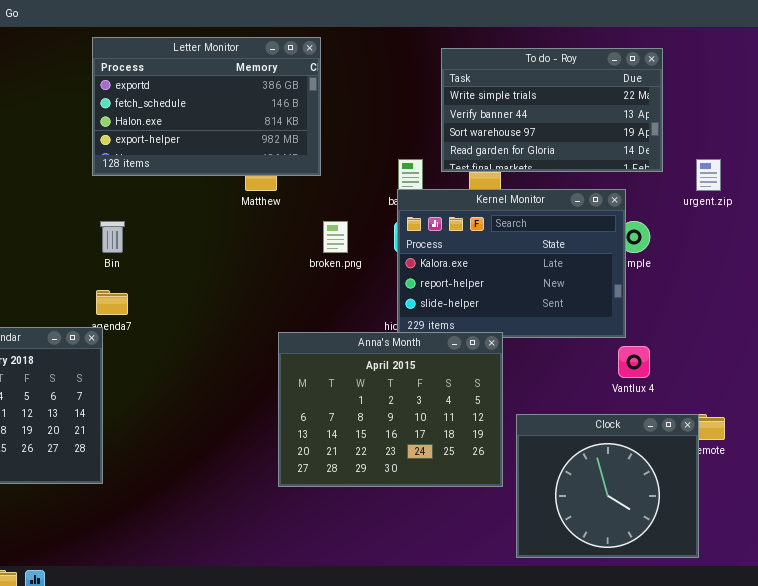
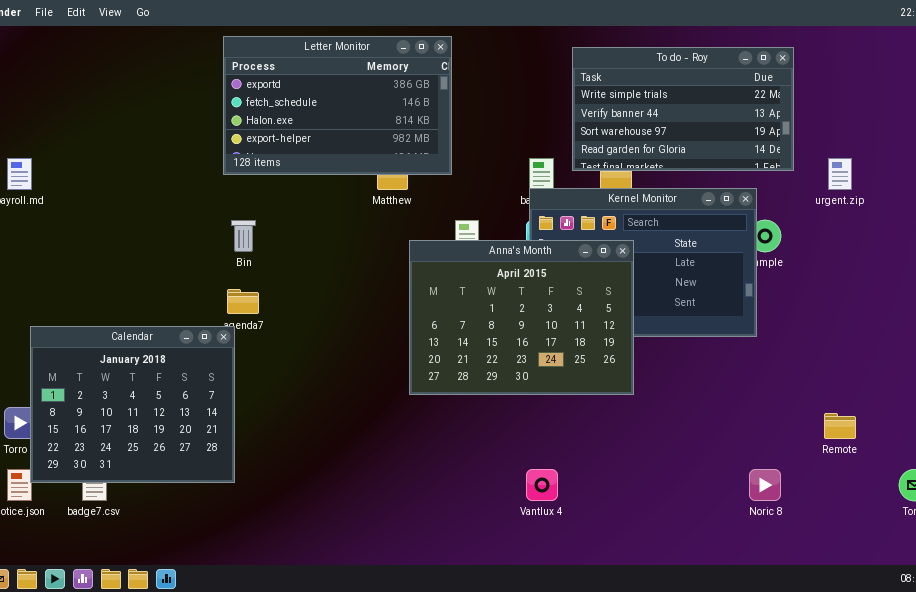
Anna's Month: [278,332,503,487] -> [409,240,634,395], moved
Vantlux 4: [618,346,650,378] -> [526,469,558,501], moved
Clock: [516,414,699,558] -> none, closed

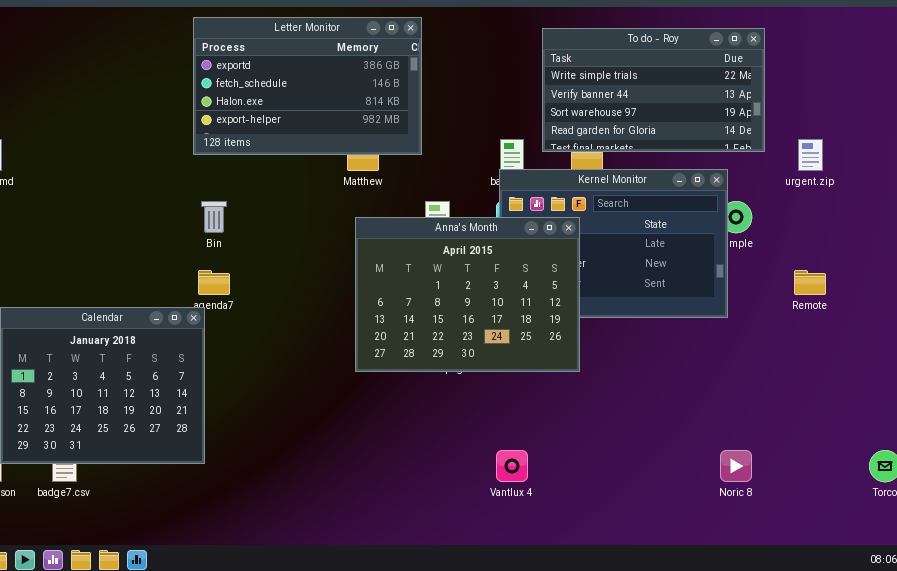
Anna's Month: [409,240,634,395] -> [355,217,580,372], moved
Remote: [824,413,856,439] -> [794,270,826,295], moved

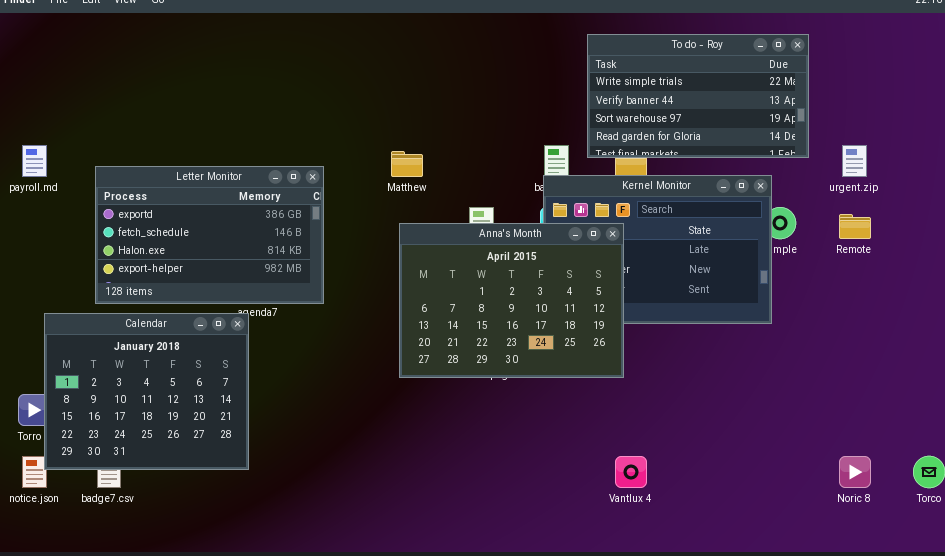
Letter Monitor: [193,17,422,155] -> [95,166,324,304], moved
Remote: [794,270,826,295] -> [839,214,871,239], moved
Vantlux 4: [496,450,528,482] -> [615,456,647,488], moved
Noric 8: [720,450,752,482] -> [839,456,871,488], moved

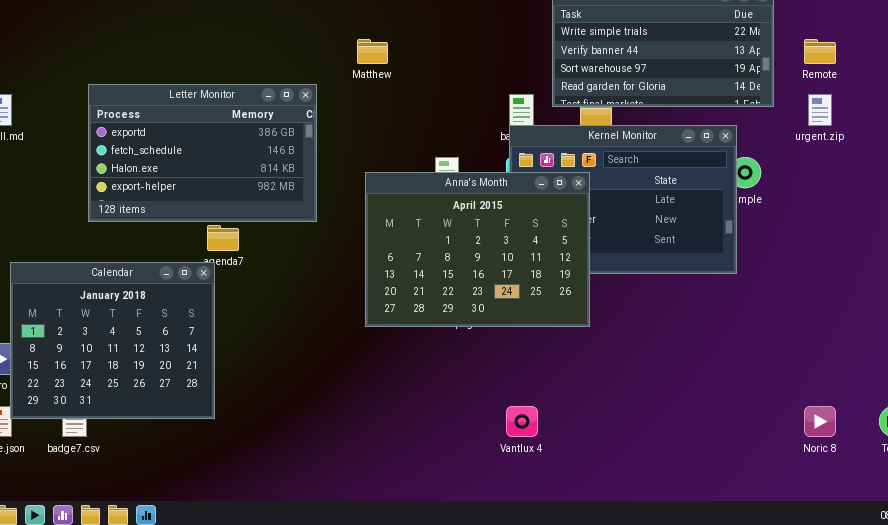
Matthew: [391,151,423,177] -> [357,39,388,64], moved
Letter Monitor: [95,166,324,304] -> [88,84,317,222], moved
Remote: [839,214,871,239] -> [804,39,836,64], moved
Vantlux 4: [615,456,647,488] -> [506,406,538,437], moved

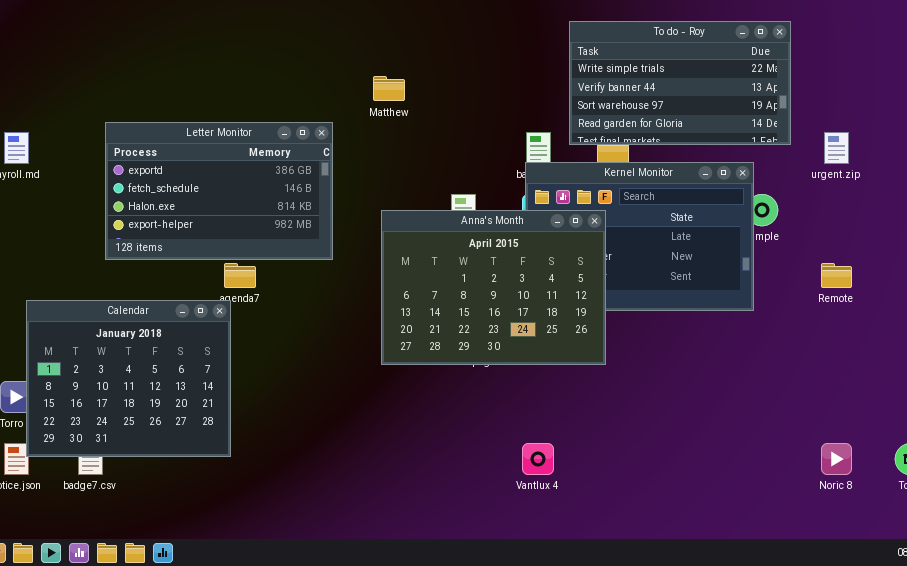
Remote: [804,39,836,64] -> [821,263,852,288], moved

